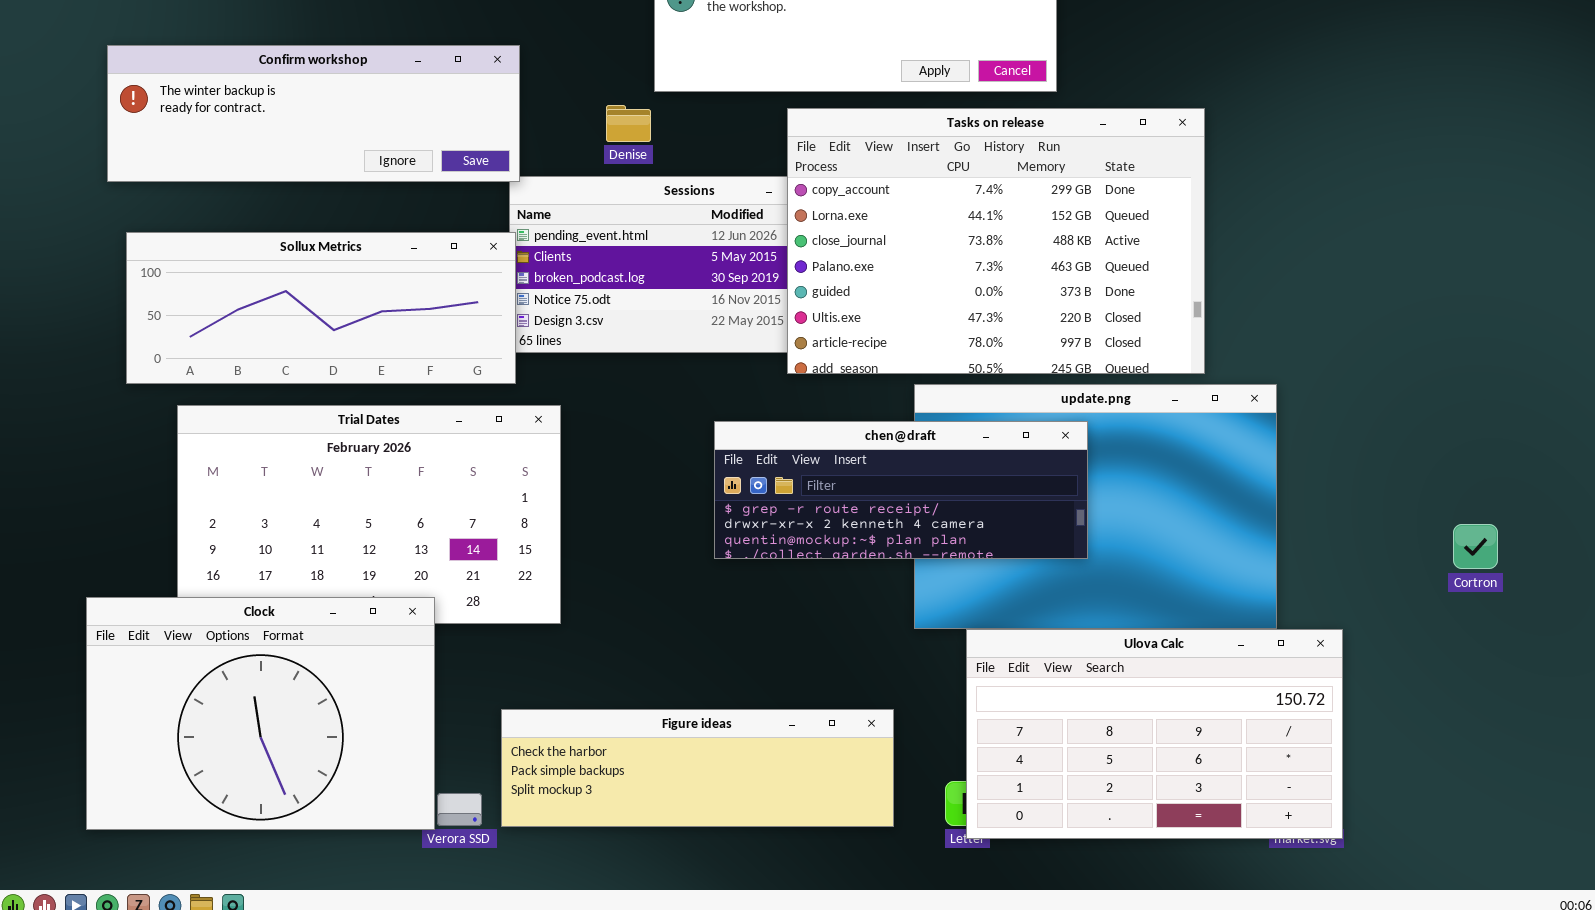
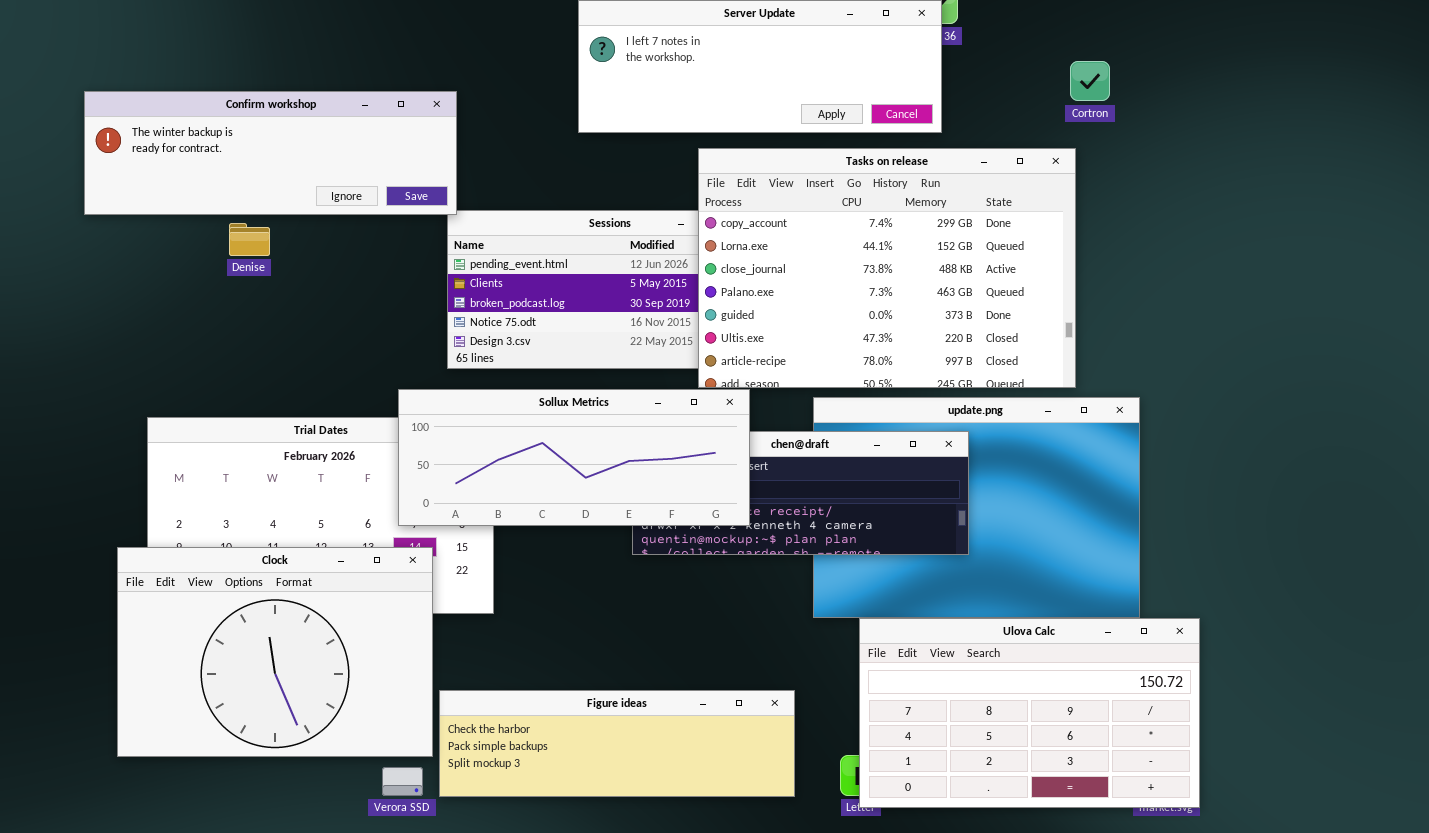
Denise: [606,105,651,142] -> [229,223,270,256], moved
Sollux Metrics: [126,232,516,384] -> [398,389,750,526], moved
Cortron: [1453,524,1498,569] -> [1070,61,1110,101], moved
Clock: [86,597,435,830] -> [117,547,433,757], moved

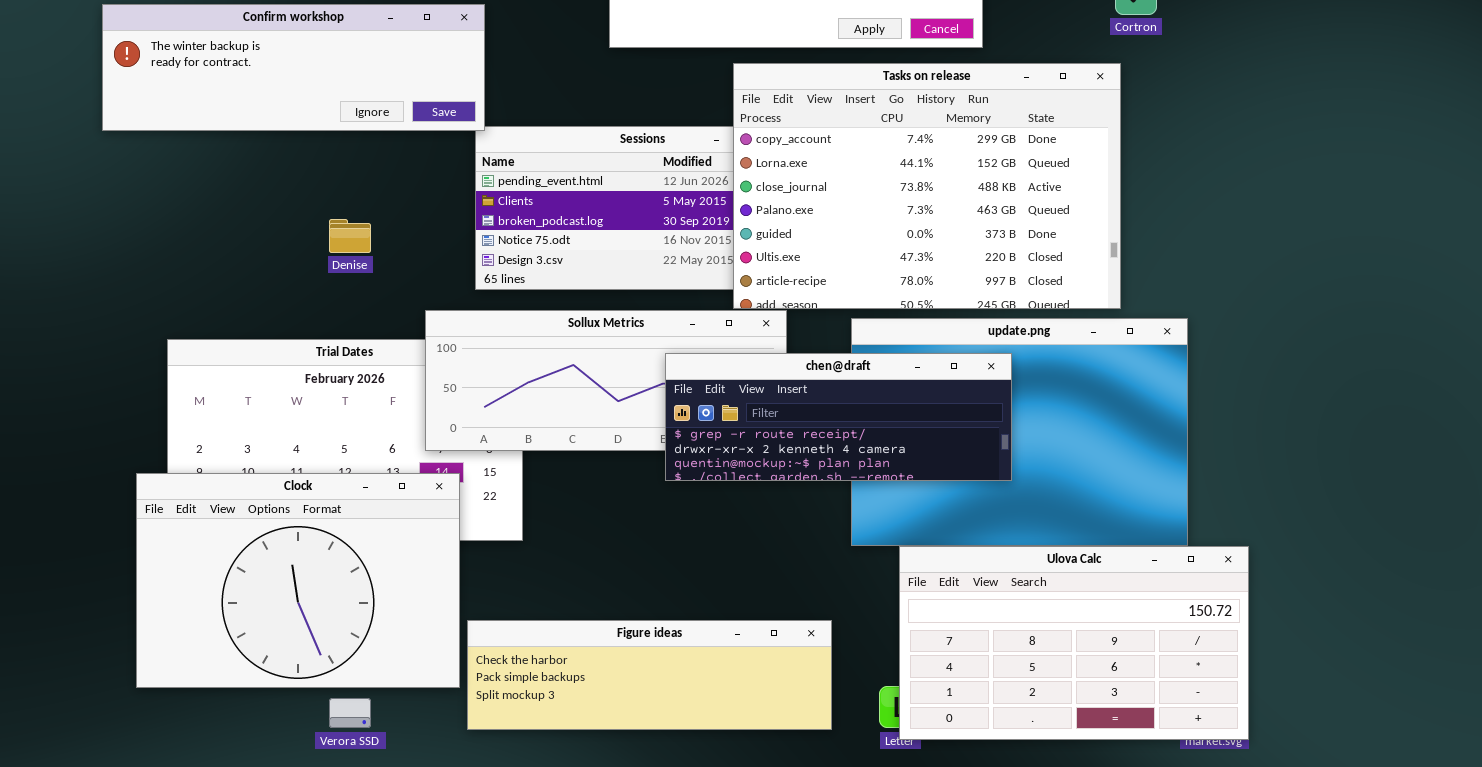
Denise: [229,223,270,256] -> [329,219,371,253], moved
chen@draft: [632,431,969,555] -> [665,353,1012,481], raised
Verora SSD: [382,767,423,796] -> [329,698,371,728], moved

